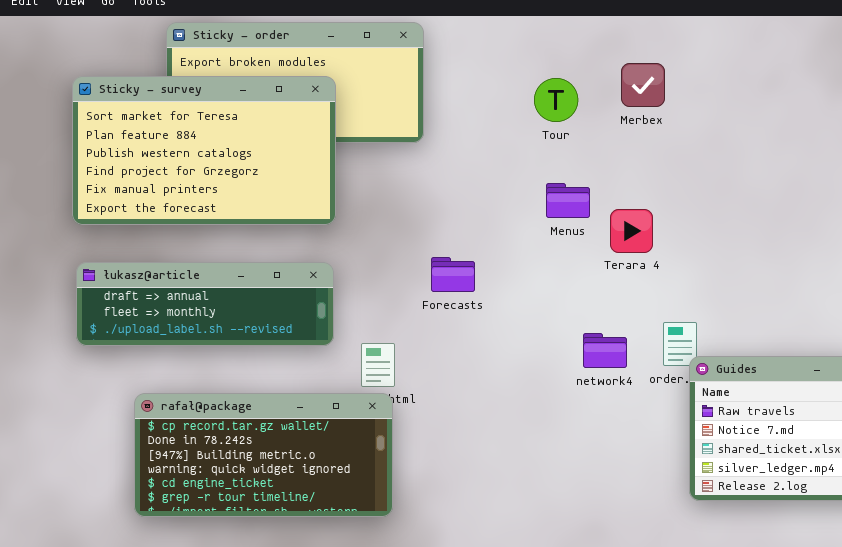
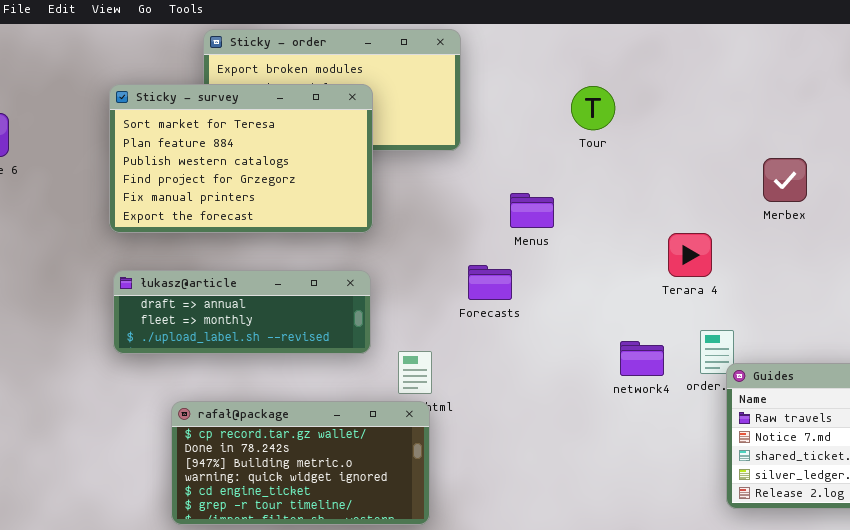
Merbex: [621,63,665,107] -> [763,158,807,202], moved
Menus: [546,183,590,218] -> [510,193,554,228], moved
Terara 4: [610,209,653,253] -> [668,233,712,277], moved

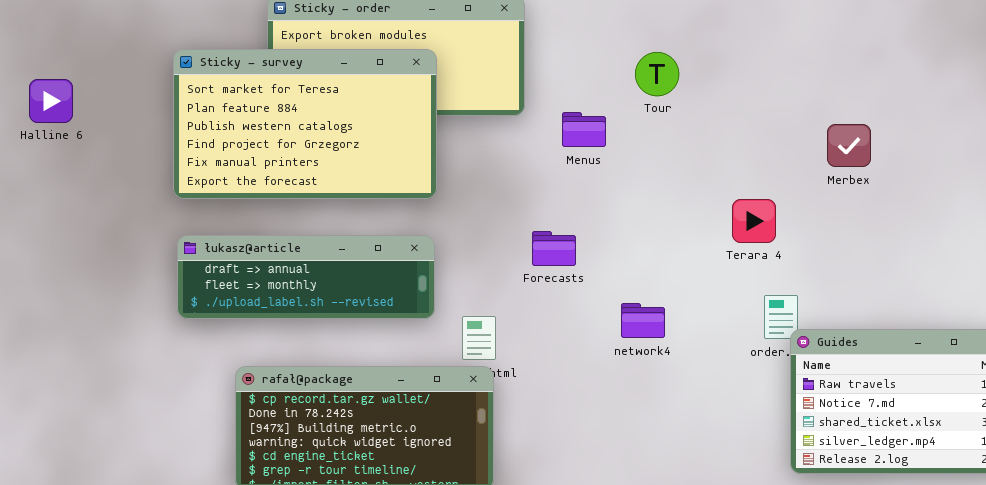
Menus: [510,193,554,228] -> [562,112,606,147], moved
network4: [620,341,664,376] -> [621,303,665,338], moved

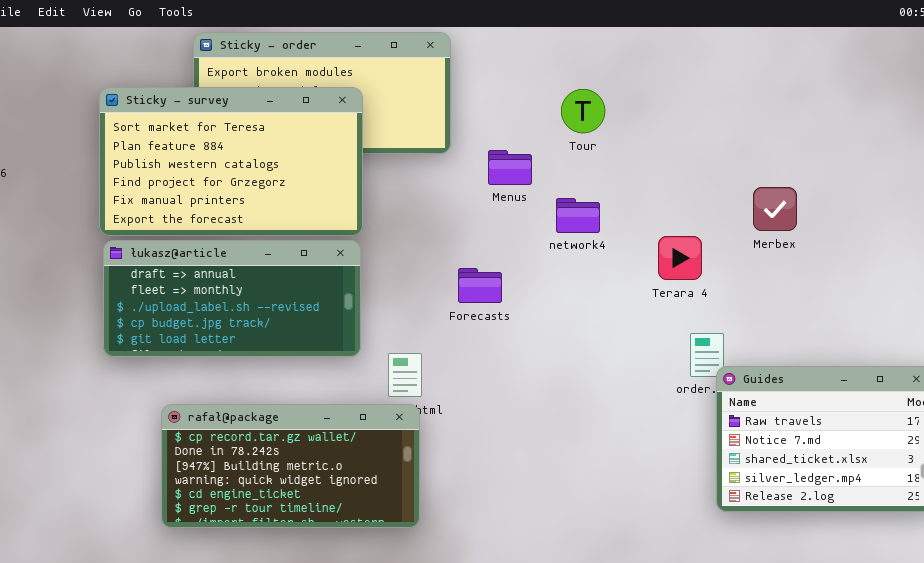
Merbex: [827,124,871,167] -> [753,187,797,231], moved
łukasz@article: [177,235,435,319] -> [103,240,361,357], resized
network4: [621,303,665,338] -> [556,198,600,233], moved

